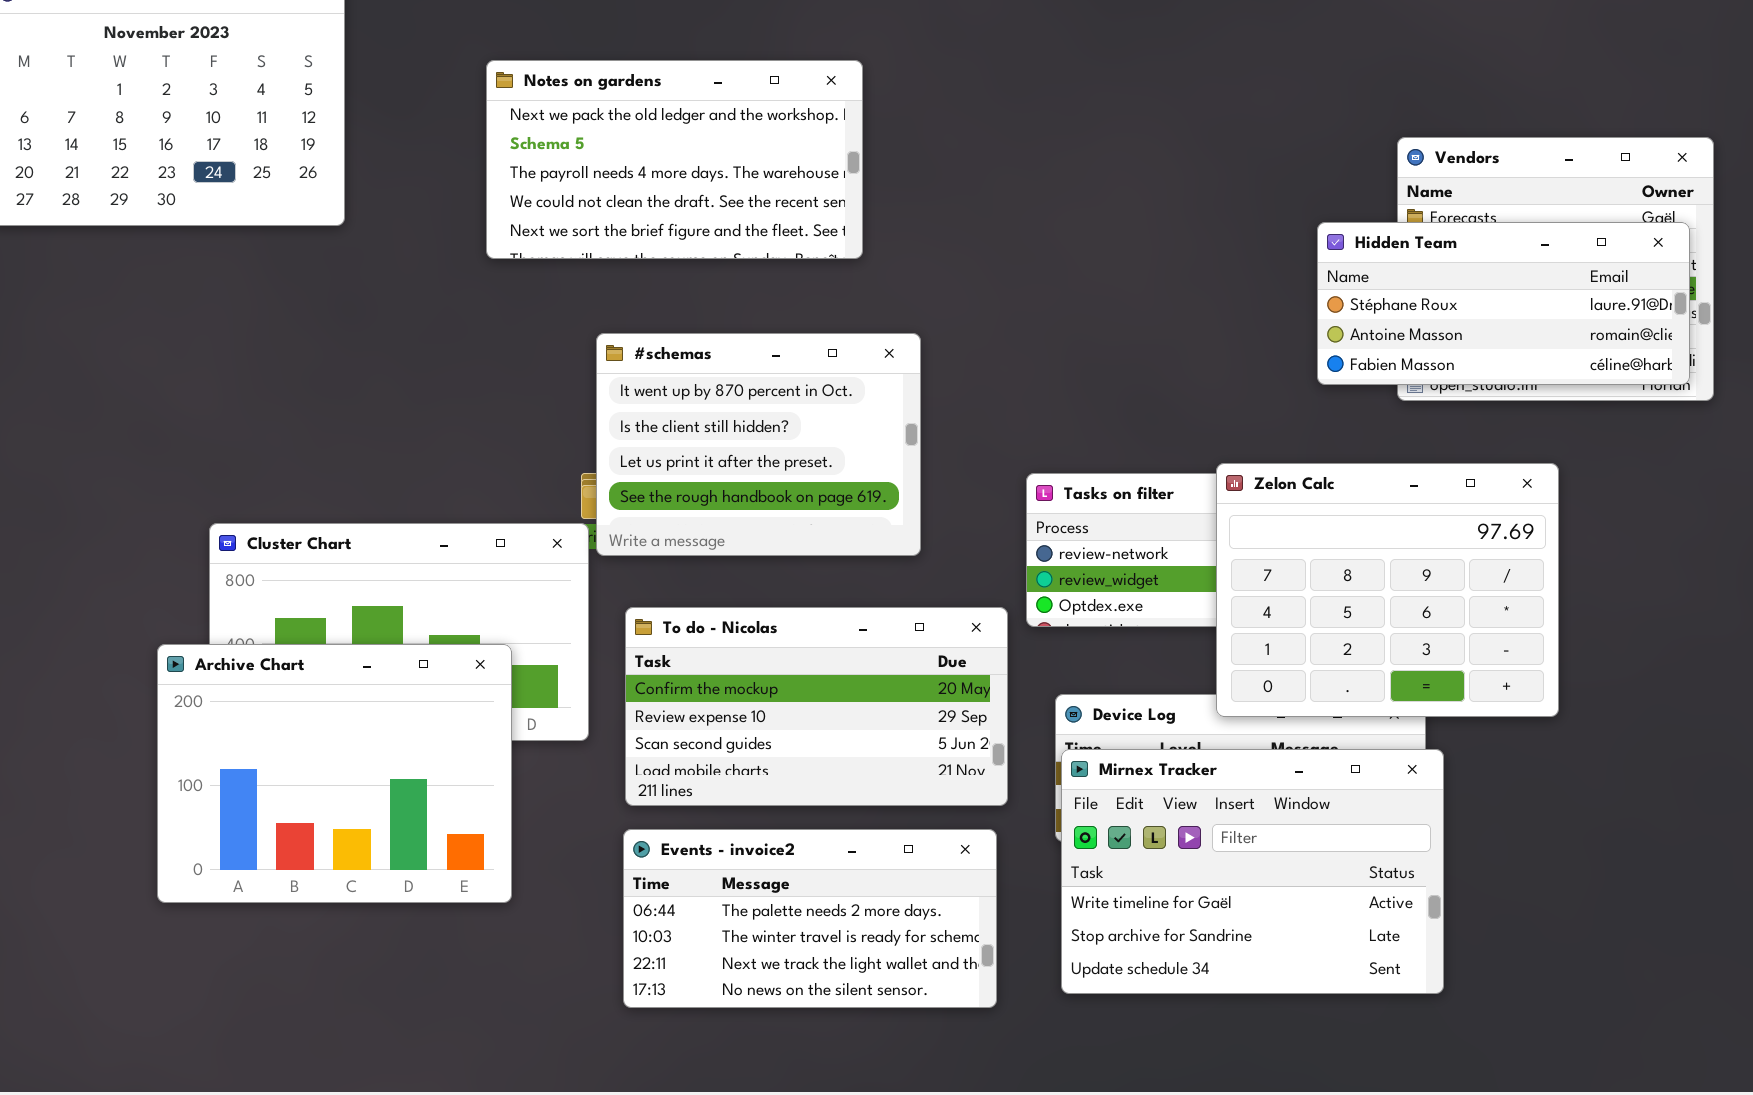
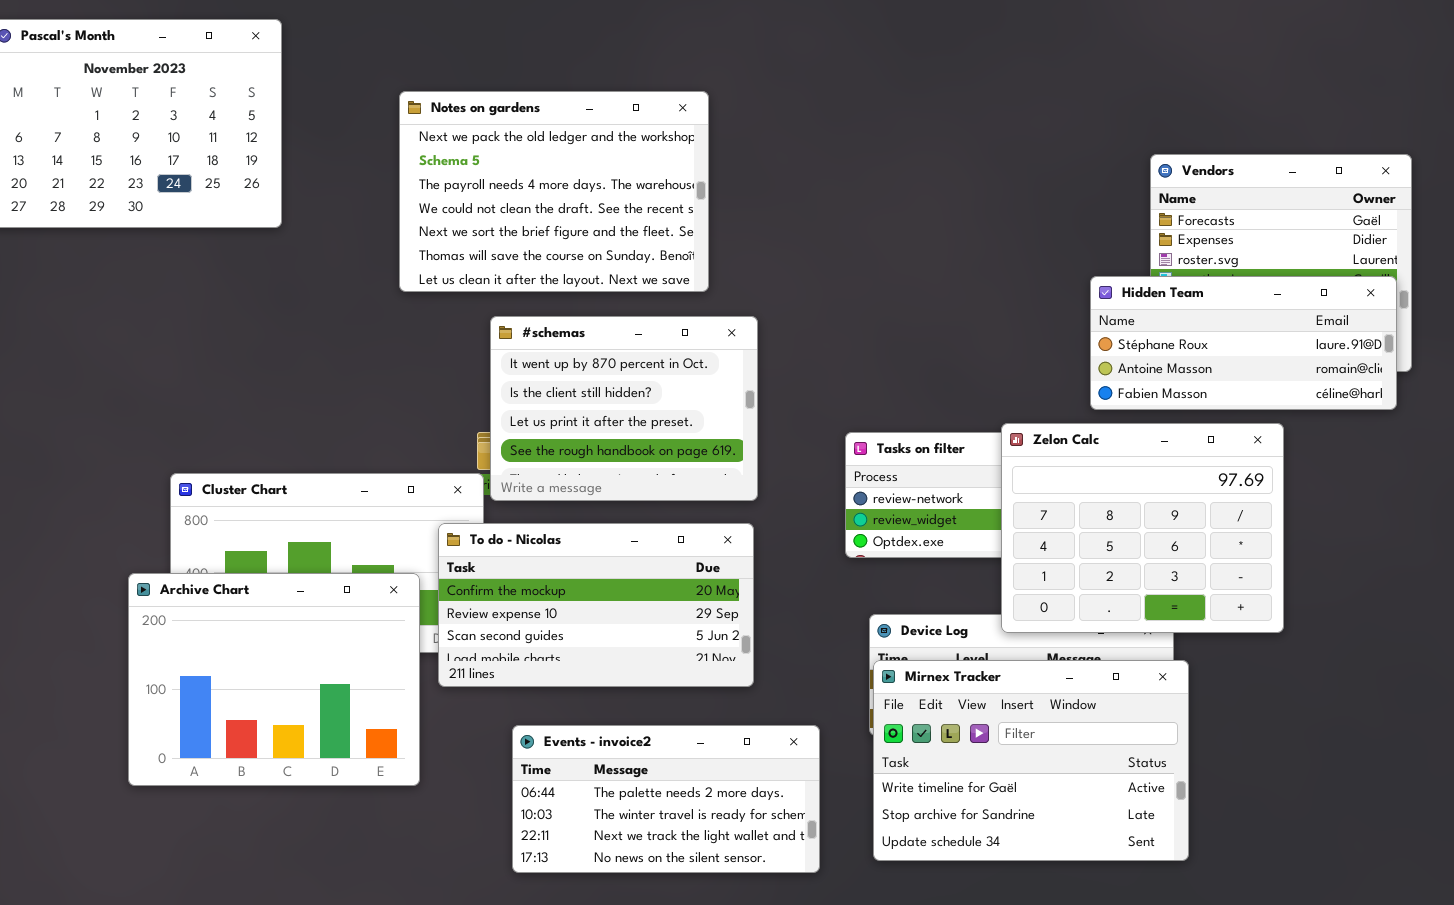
Notes on gardens: [486,60,863,259] -> [399,91,709,292], resized
Hidden Team: [1317,222,1690,385] -> [1090,276,1397,410], moved
To do - Nicolas: [625,607,1008,806] -> [438,523,754,687], moved

